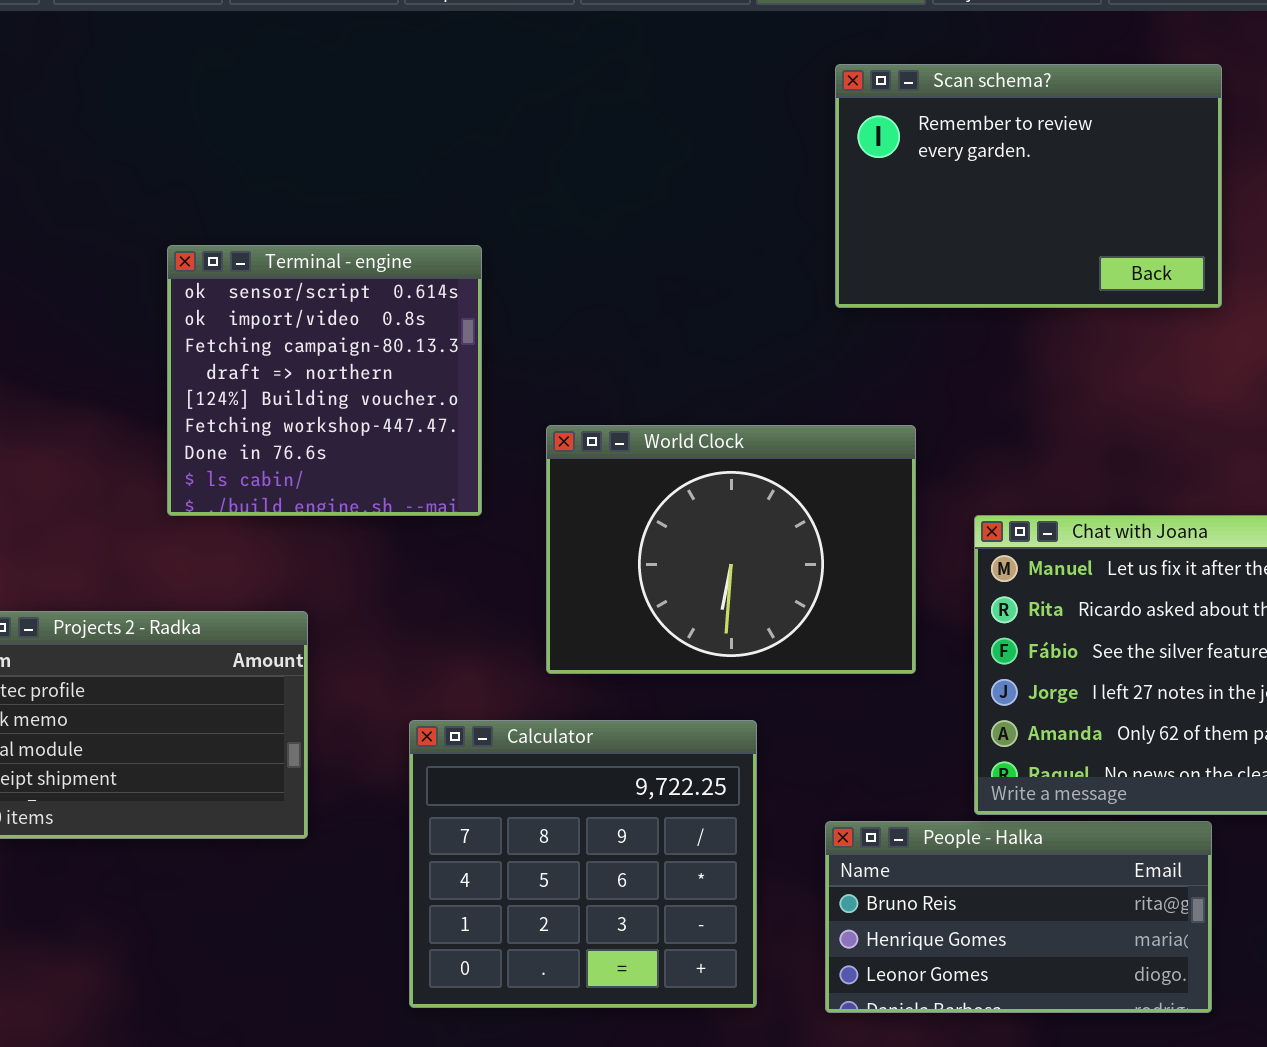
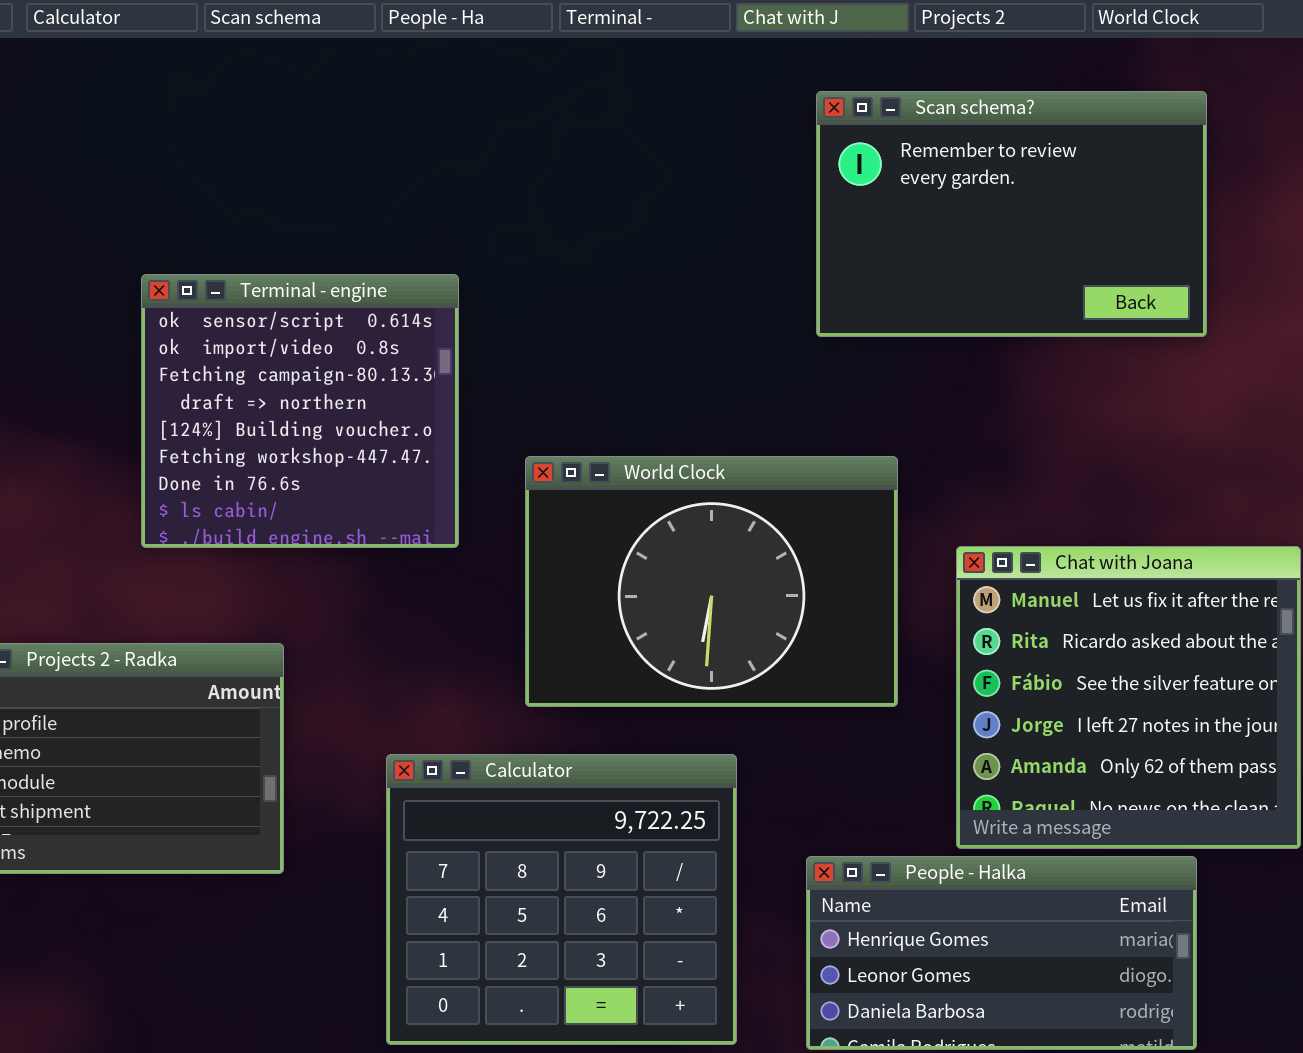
People - Halka: [825,821,1212,1013] -> [806,856,1197,1050], scrolled down 1 row

